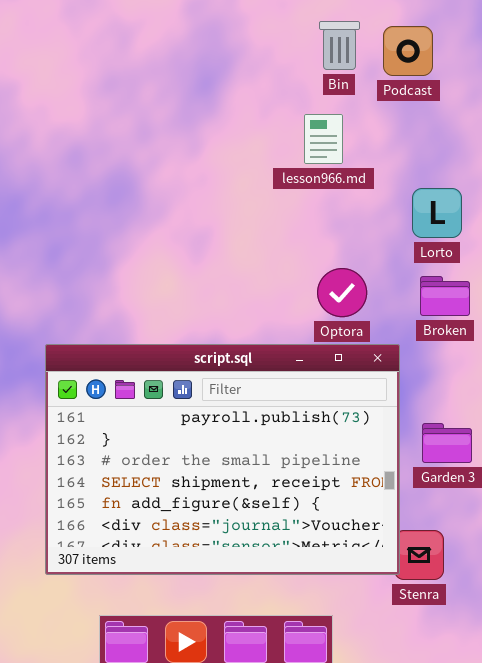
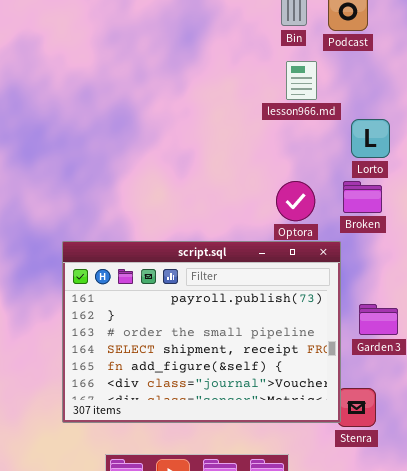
lesson966.md: [304,114,343,164] -> [286,61,317,100], moved
Broken: [420,276,470,316] -> [343,181,382,213], moved

